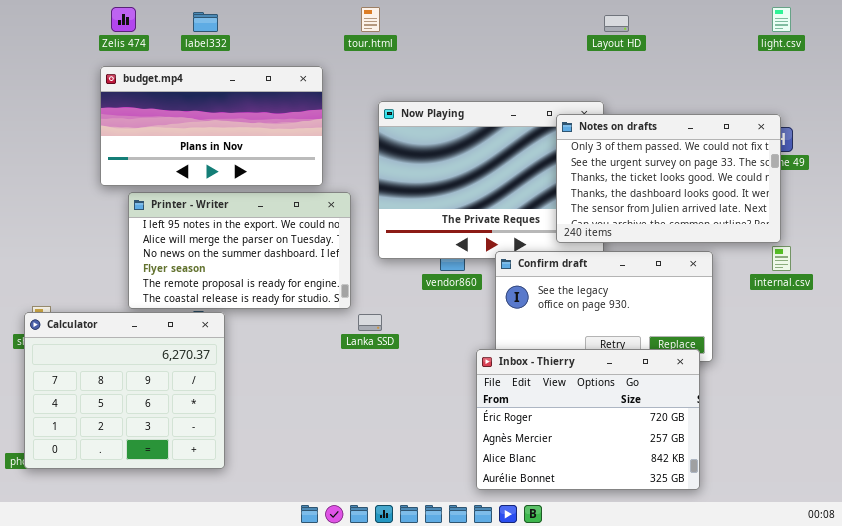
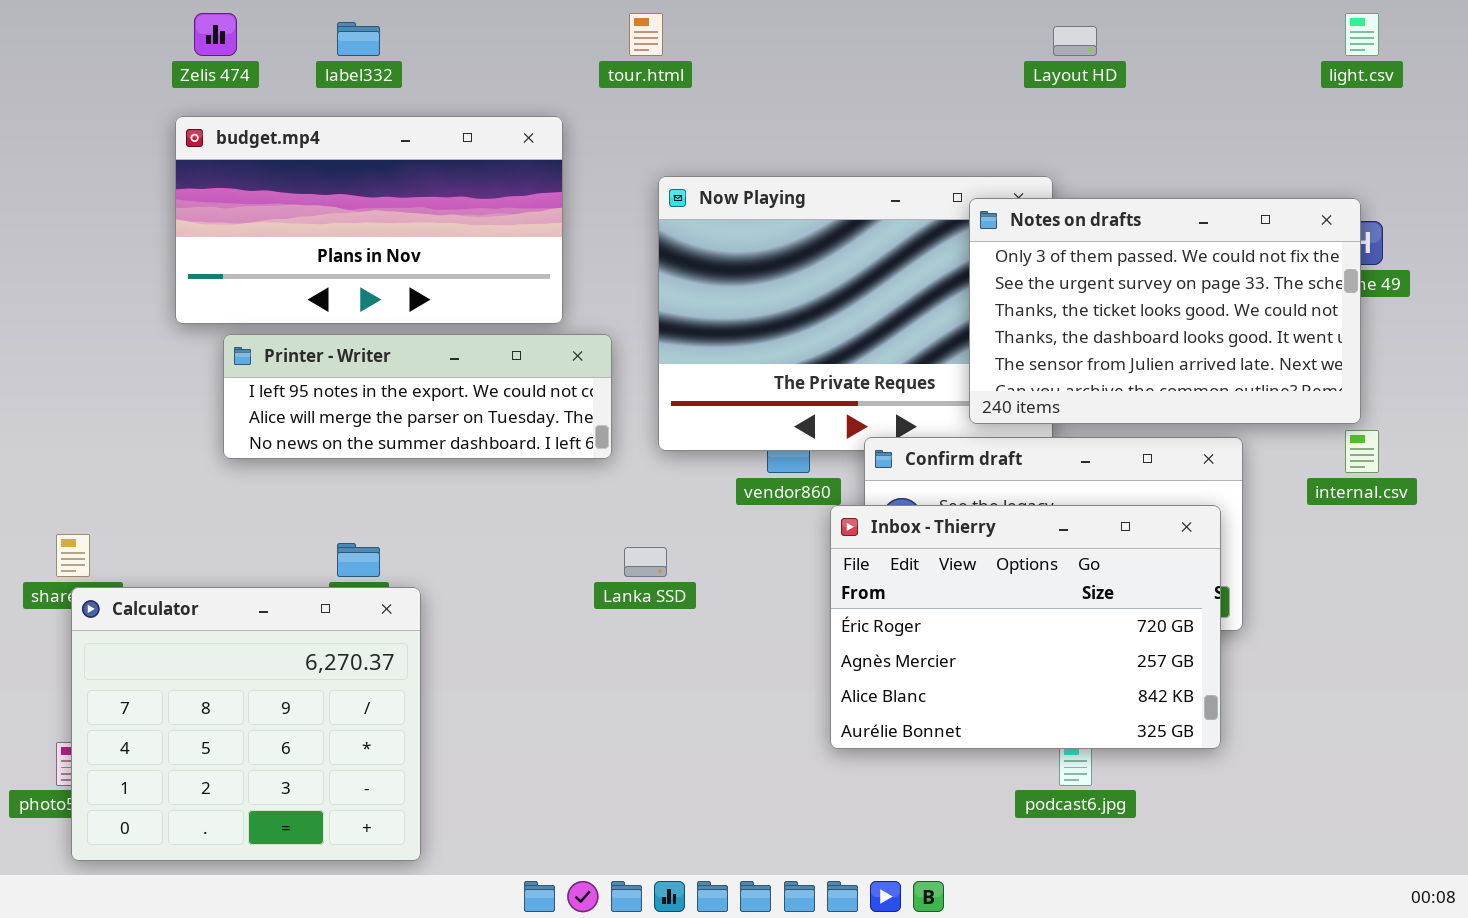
Printer - Writer: [128,192,351,309] -> [223,334,612,459], resized
Calculator: [24,312,225,469] -> [71,587,421,861], moved
Inbox - Thierry: [476,349,700,490] -> [830,505,1221,749], moved

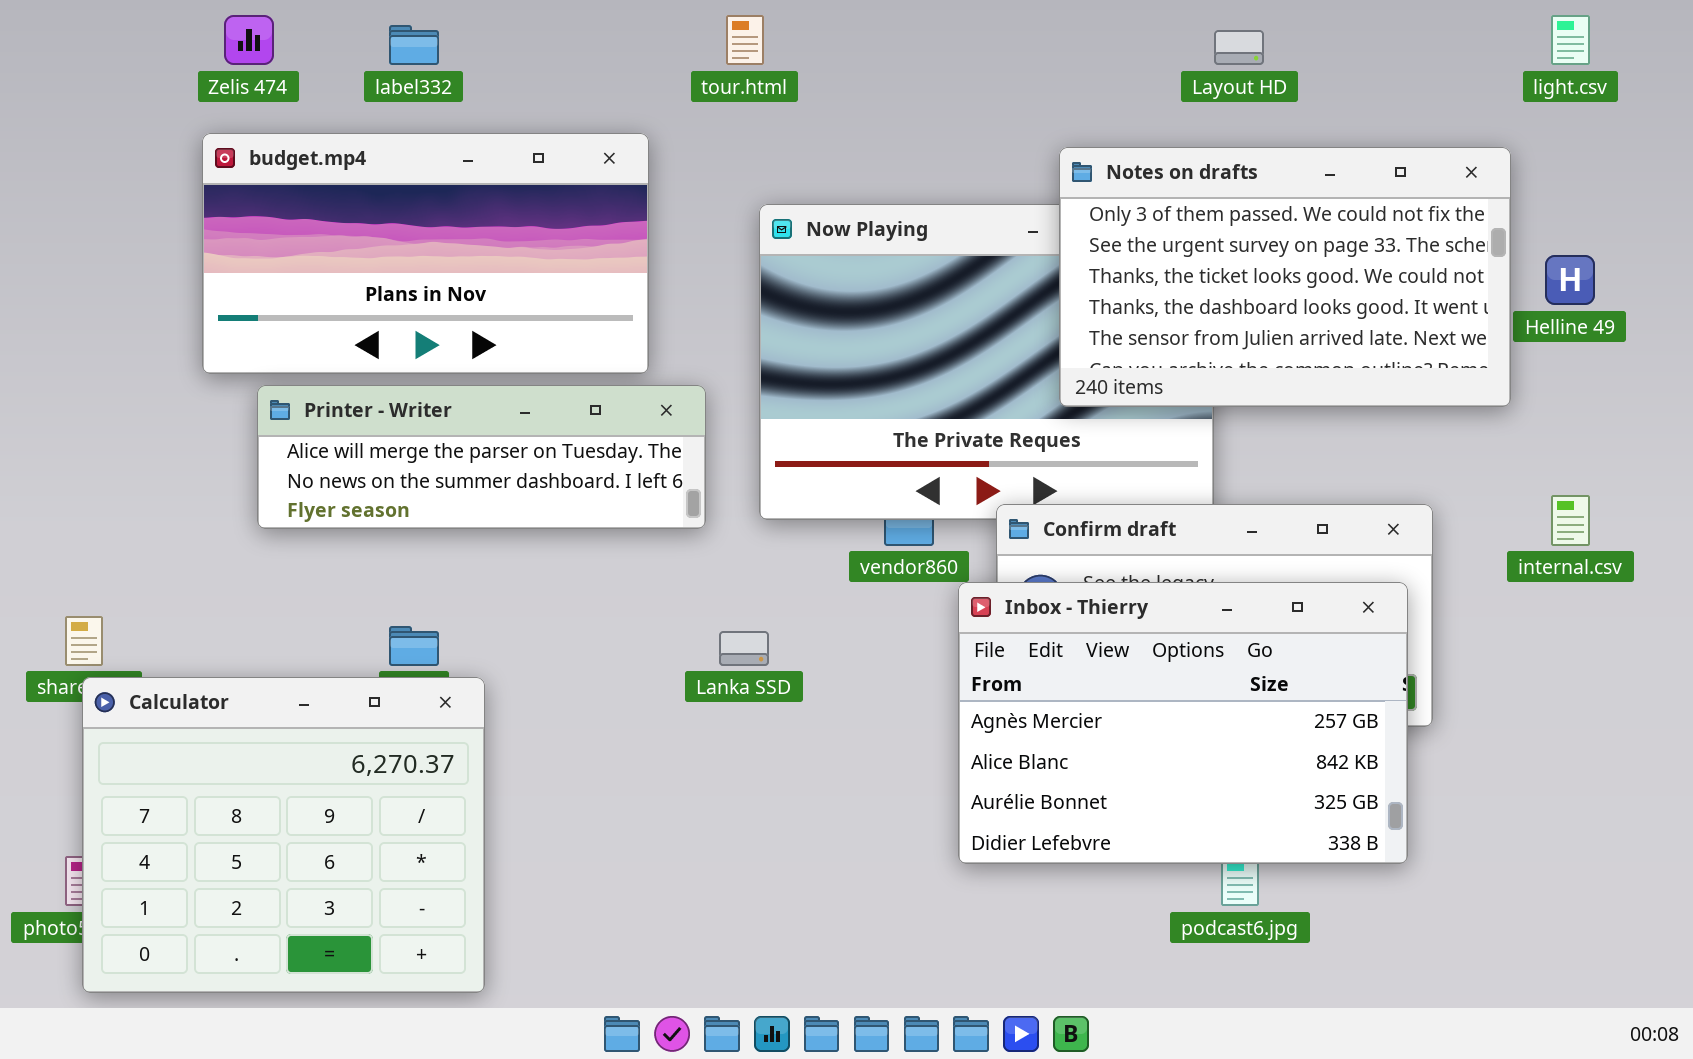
Notes on drafts: [969,198,1361,424] -> [1059,147,1511,407], moved
Printer - Writer: [223,334,612,459] -> [257,385,706,529], scrolled down 1 row
Inbox - Thierry: [830,505,1221,749] -> [958,582,1408,864], scrolled down 1 row

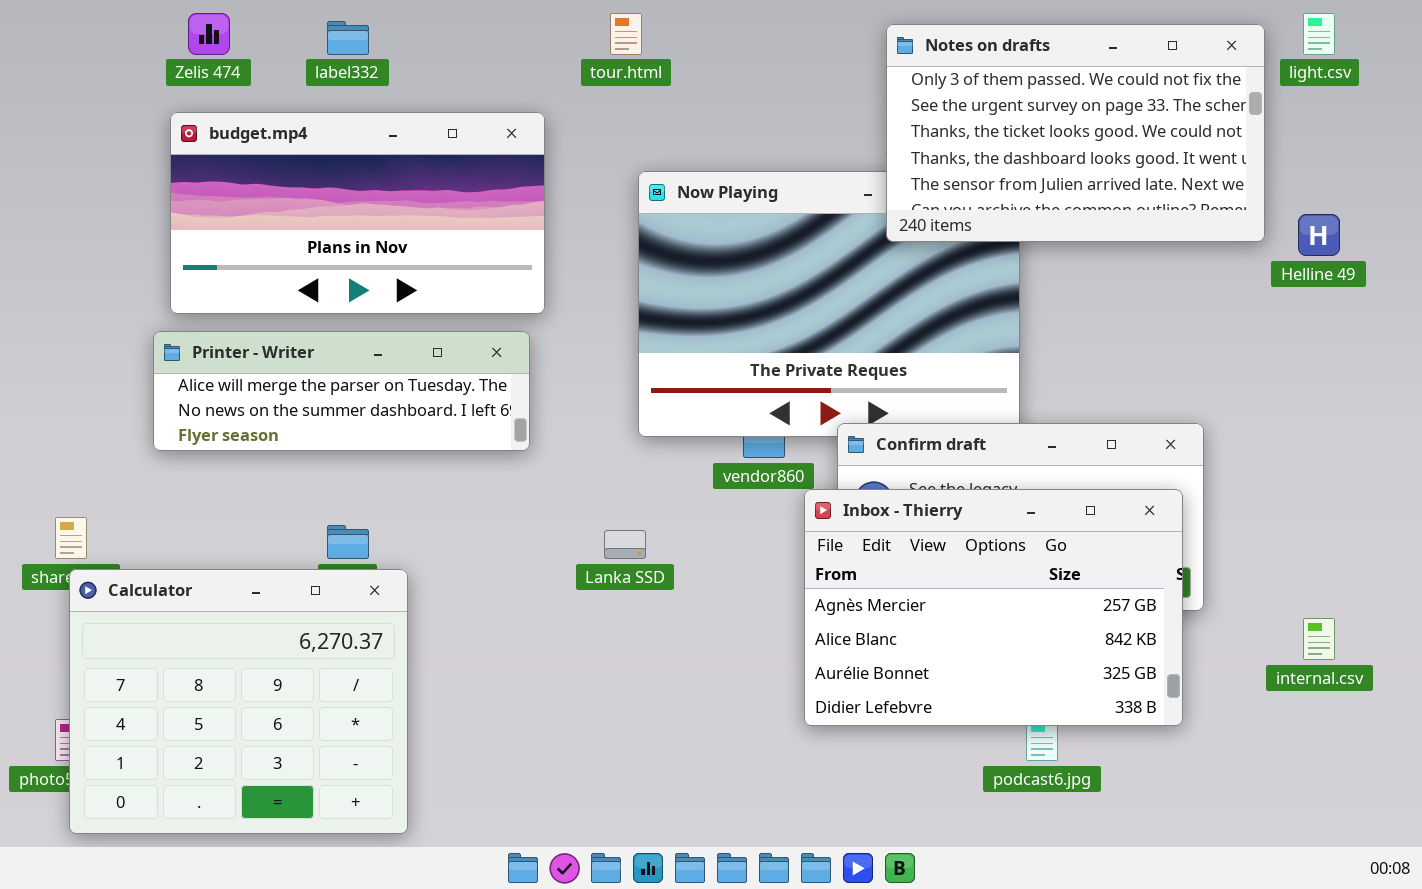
Notes on drafts: [1059,147,1511,407] -> [886,24,1265,242], moved
Printer - Writer: [257,385,706,529] -> [153,331,530,451], moved
internal.csv: [1551,495,1590,546] -> [1303,618,1335,660], moved

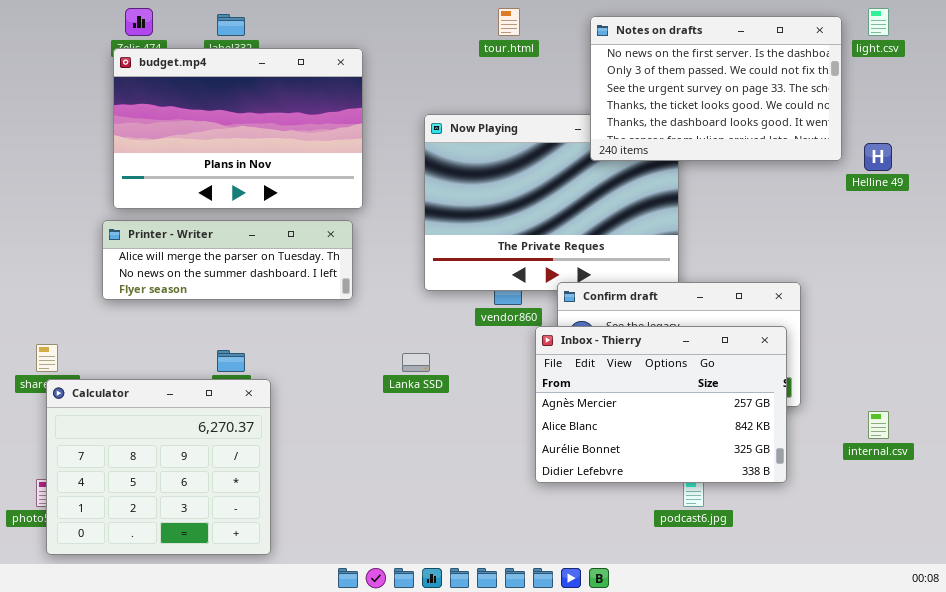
tour.html: [610,13,642,55] -> [498,8,520,36], moved
Notes on drafts: [886,24,1265,242] -> [590,16,842,161], scrolled up 1 row
budget.mp4: [170,112,545,314] -> [113,48,363,209], resized

